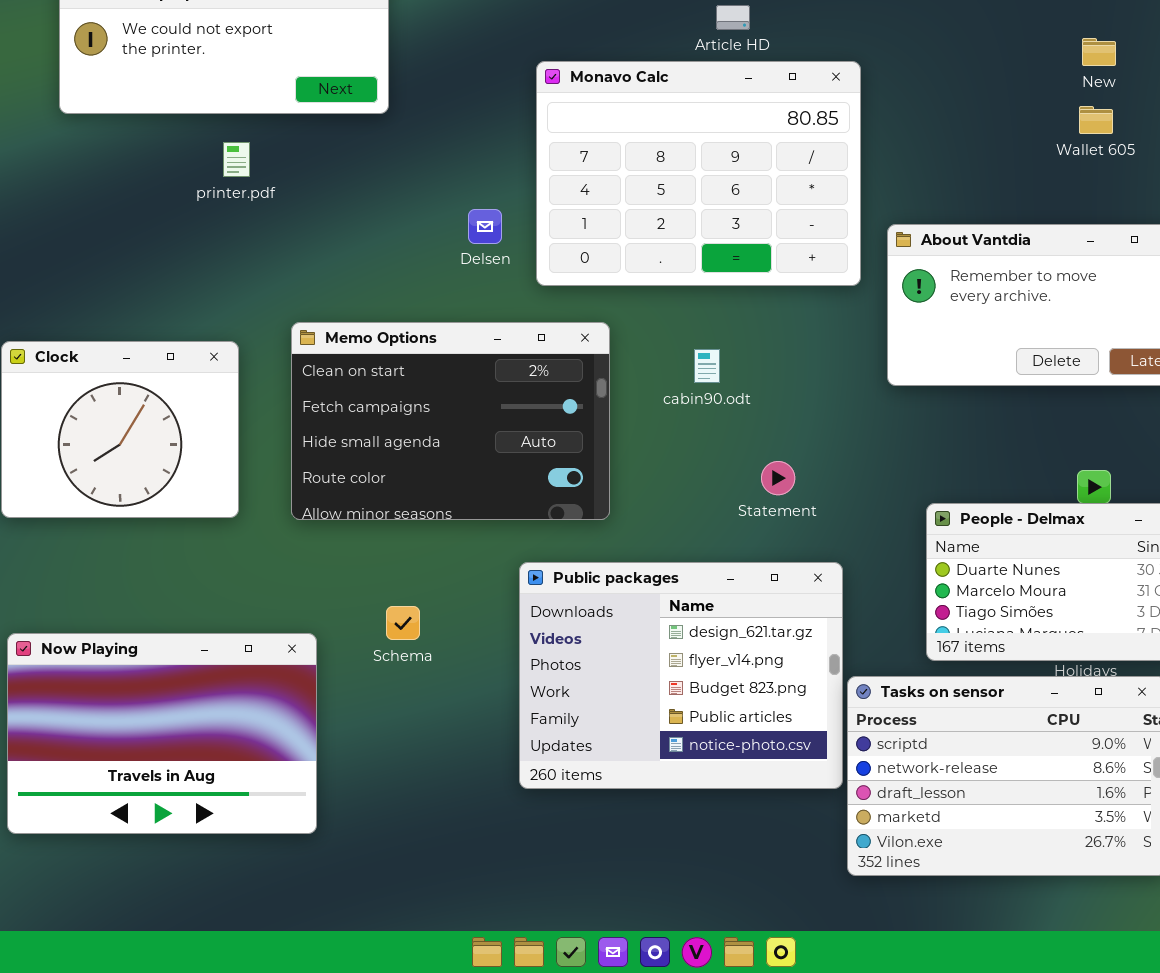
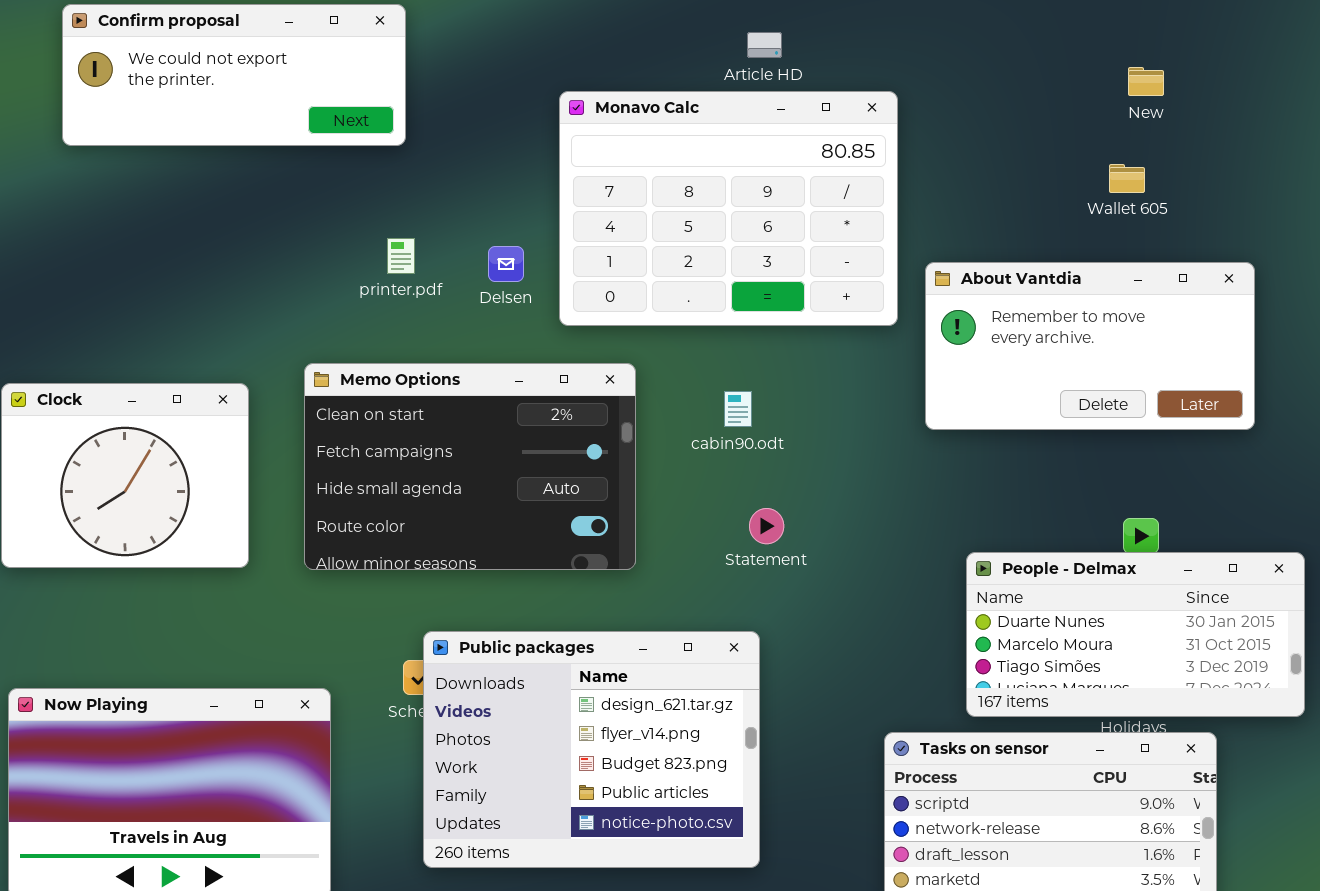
Wallet 605: [1079,106,1113,134] -> [1109,164,1145,193], moved
printer.pdf: [223,142,250,177] -> [387,238,415,274], moved
Statement: [761,461,795,495] -> [749,508,784,544], moved
Public packages: [519,562,843,789] -> [423,631,760,868], moved

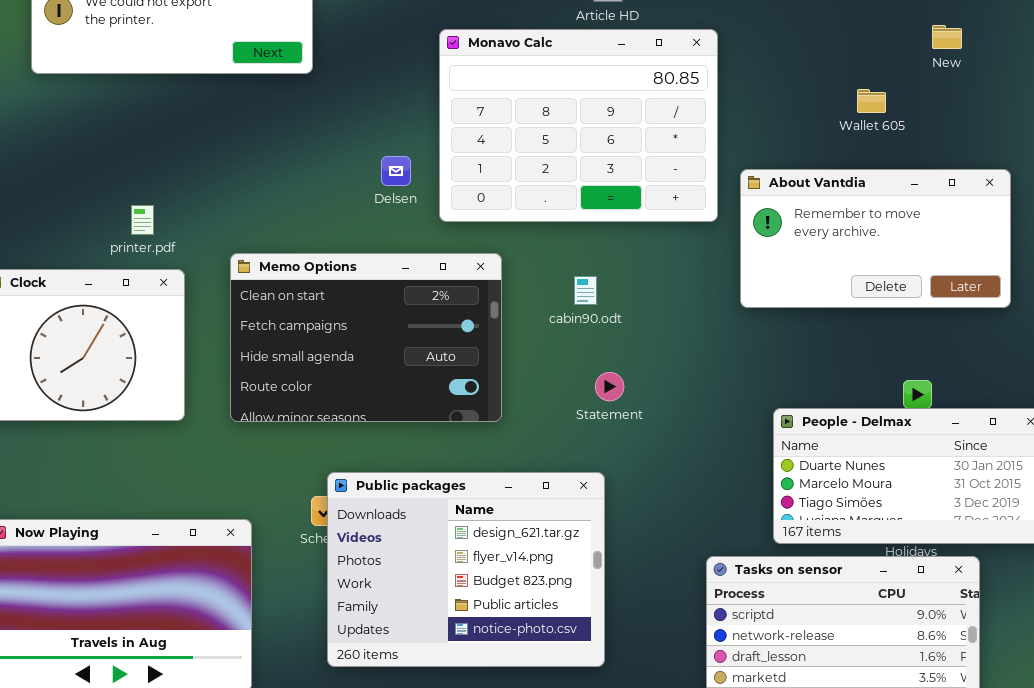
New: [1128,67,1164,96] -> [932,25,962,49], moved
Wallet 605: [1109,164,1145,193] -> [857,89,886,113], moved
printer.pdf: [387,238,415,274] -> [131,205,154,235], moved

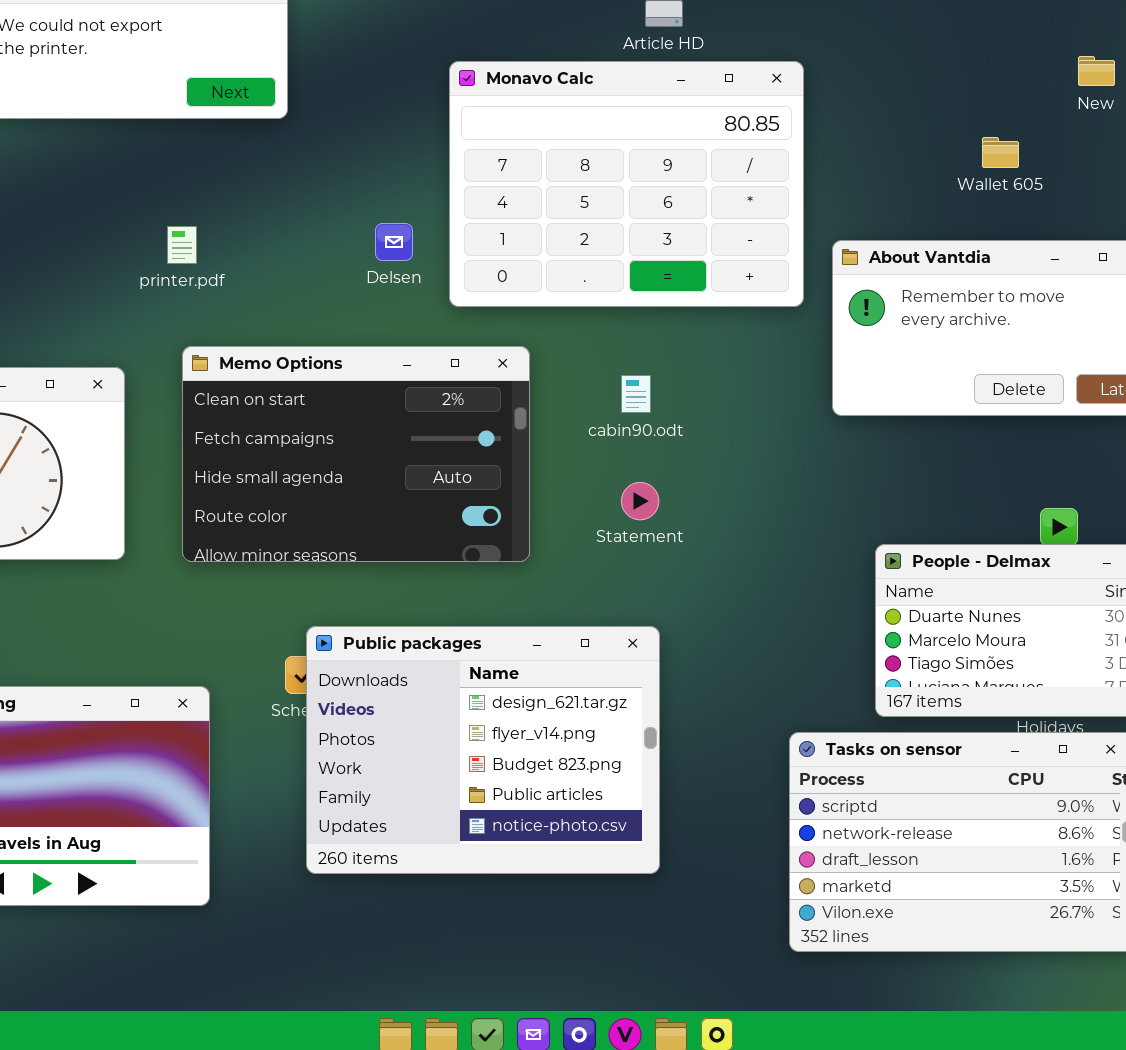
printer.pdf: [131,205,154,235] -> [167,226,197,264], moved
Statement: [595,372,624,401] -> [621,482,659,520], moved

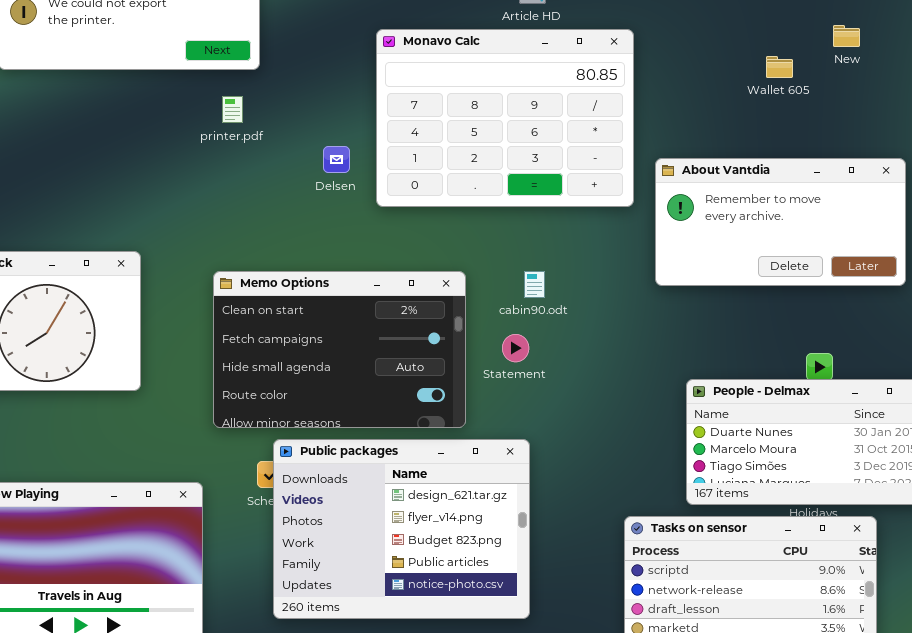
Wallet 605: [982,137,1019,168] -> [766,56,793,78], moved
printer.pdf: [167,226,197,264] -> [222,96,243,123], moved
Memo Options: [182,346,530,562] -> [213,271,466,428], moved
cabin90.odt: [621,375,651,413] -> [524,271,545,298], moved

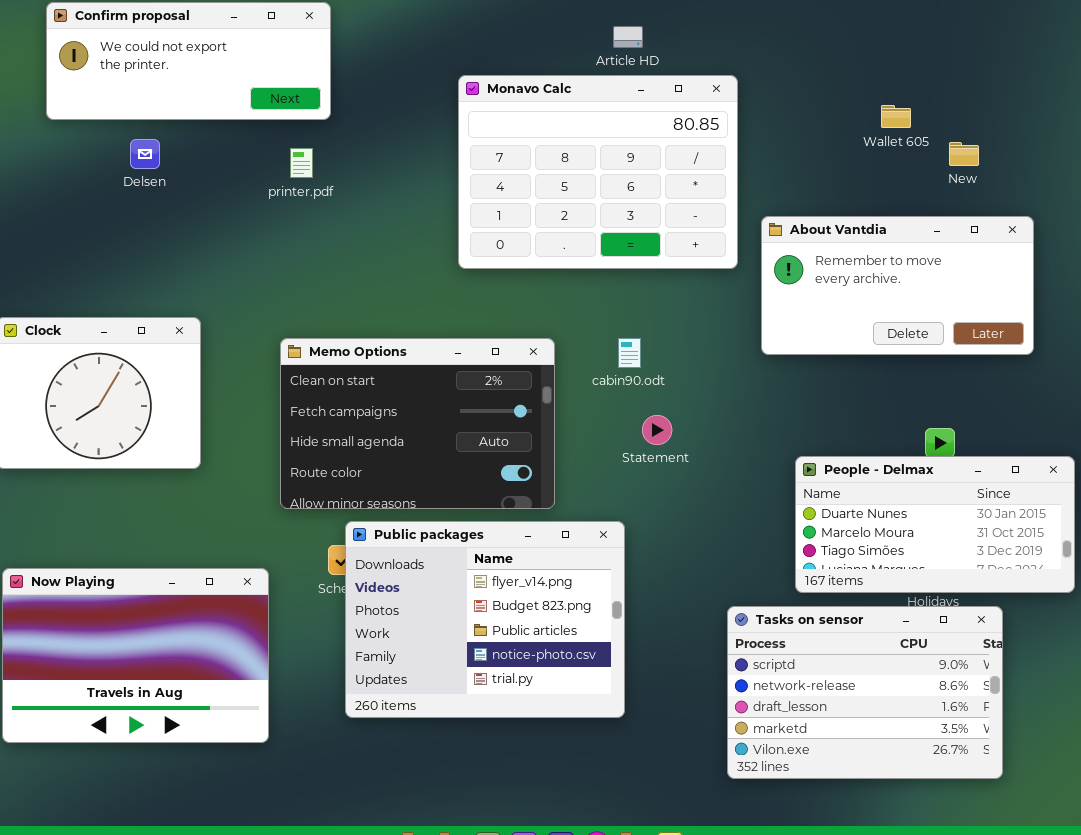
New: [833,25,860,47] -> [949,142,979,166], moved
Delsen: [323,146,350,173] -> [130,139,160,169], moved
Statement: [502,334,529,362] -> [642,415,672,445], moved
Public packages: [273,439,530,619] -> [345,521,625,718], scrolled down 1 row

